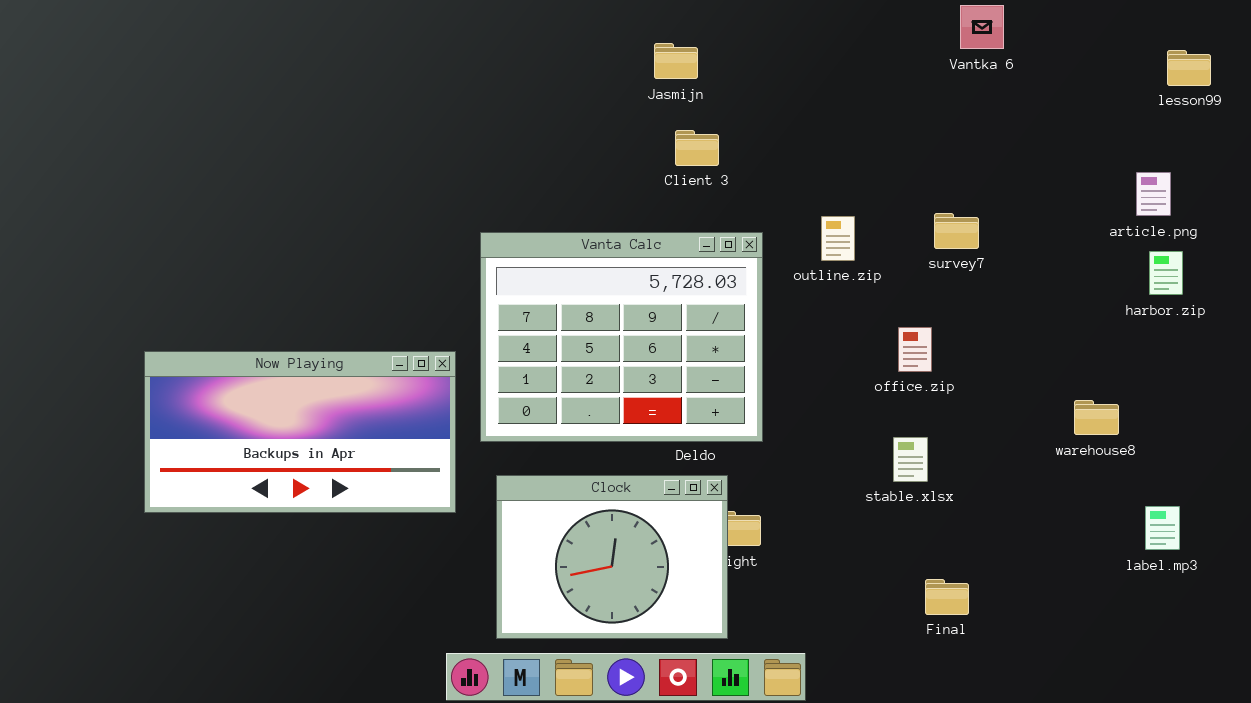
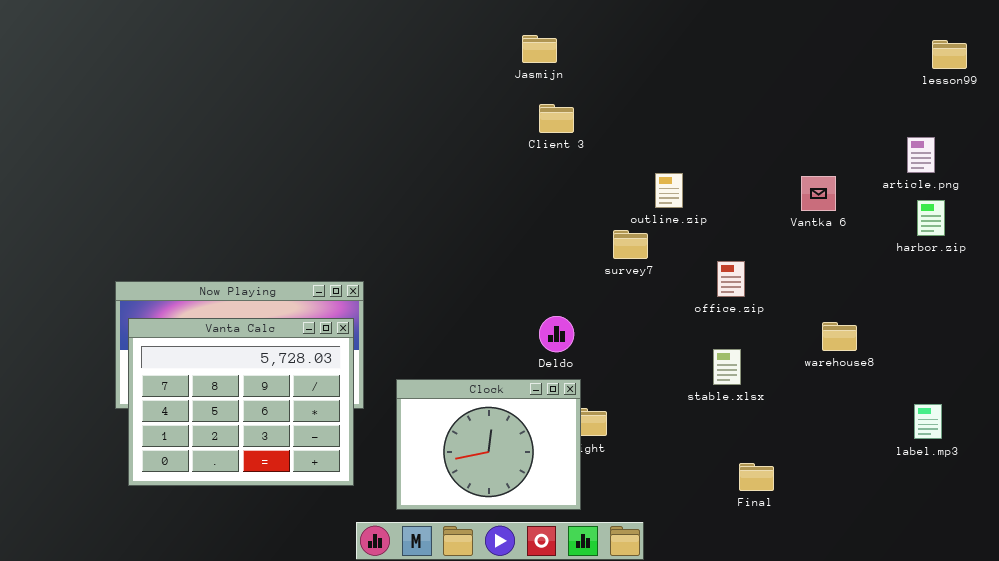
Vantka 6: [960,5,1004,49] -> [801,176,836,211], moved
survey7: [934,213,979,249] -> [613,230,648,259], moved
Vanta Calc: [480,232,763,442] -> [128,318,354,486], moved
warehouse8: [1074,400,1119,435] -> [822,322,857,351], moved

